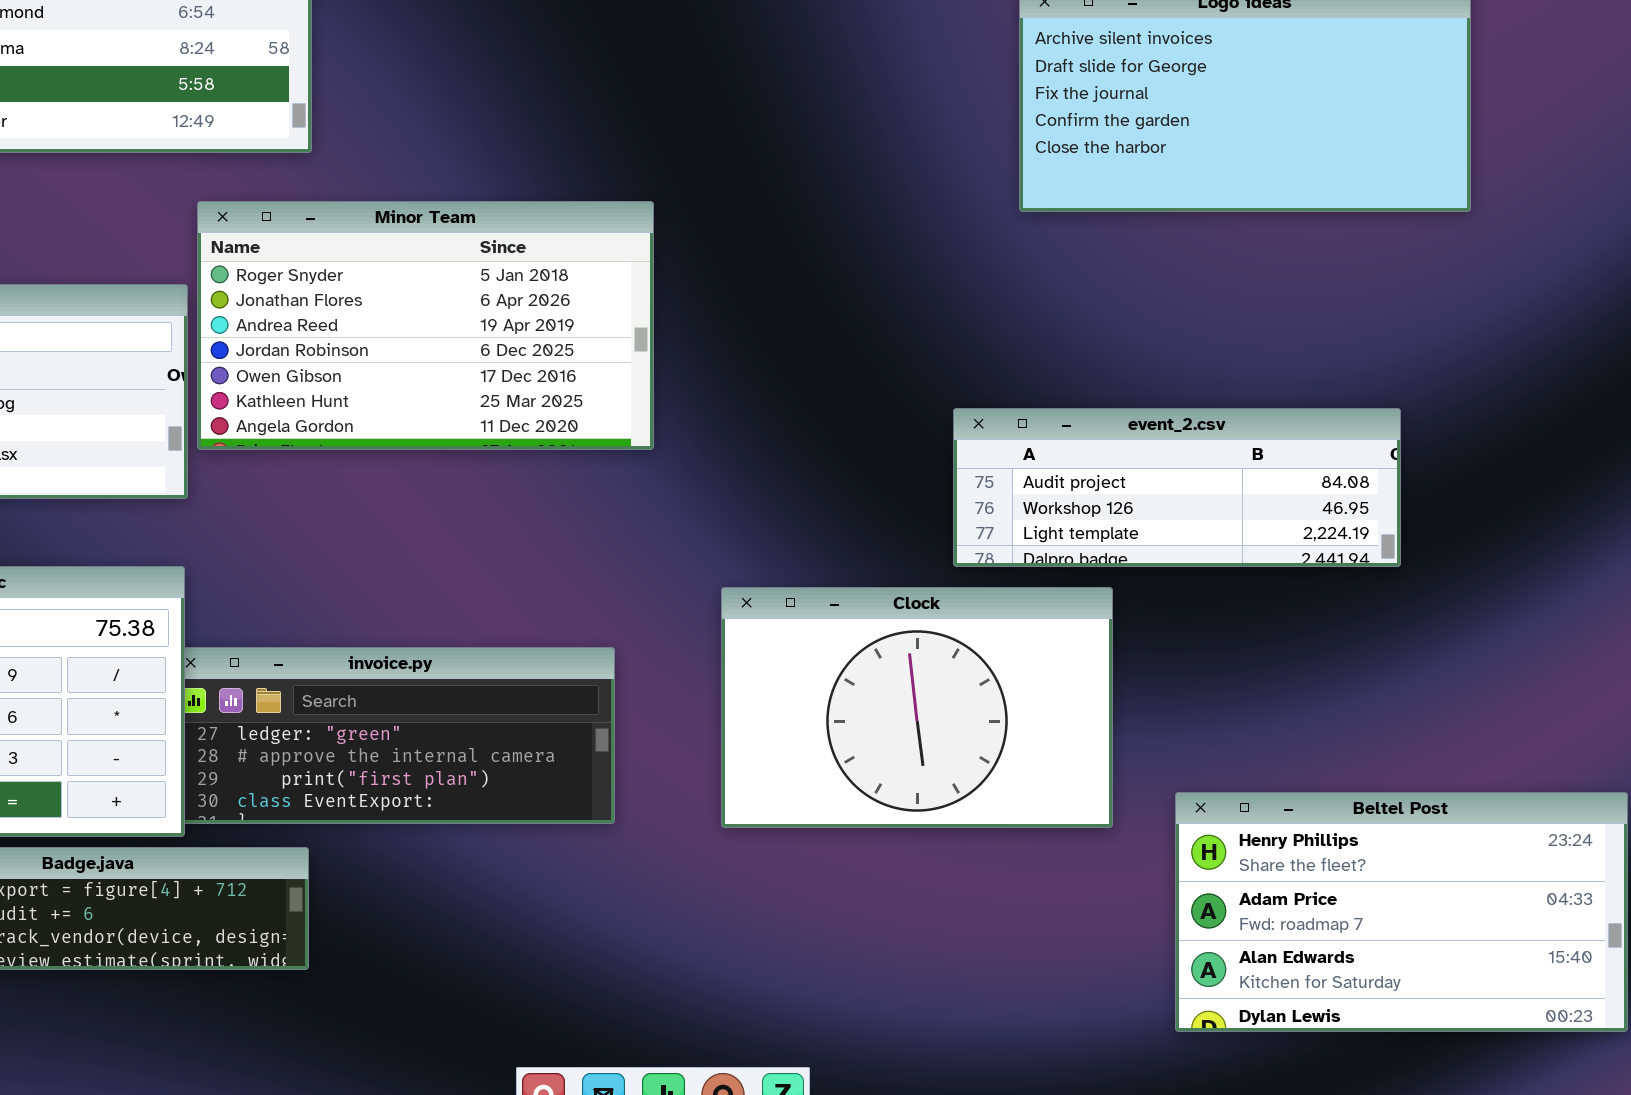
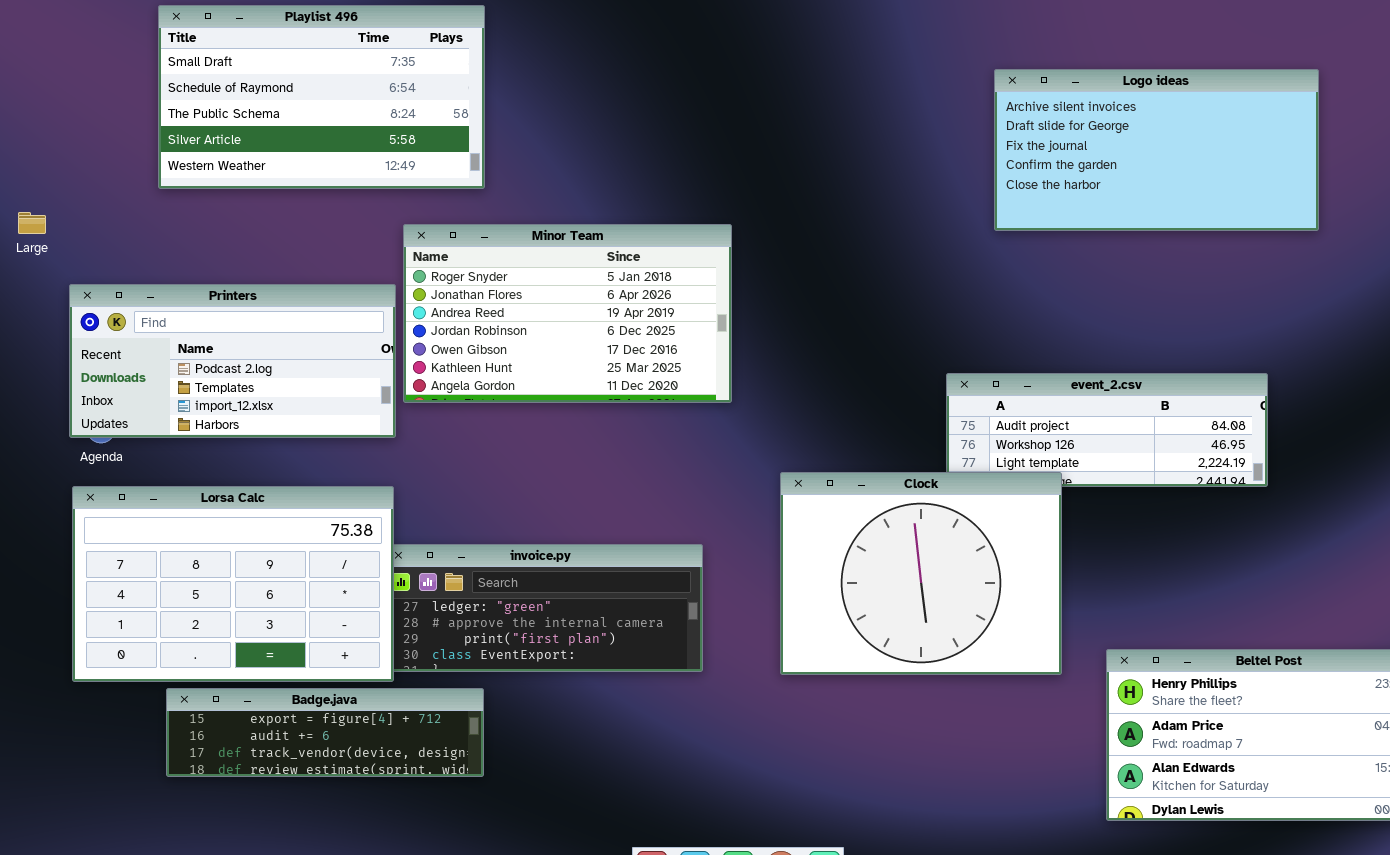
Clock: [721,587,1113,828] -> [780,472,1062,675], resized

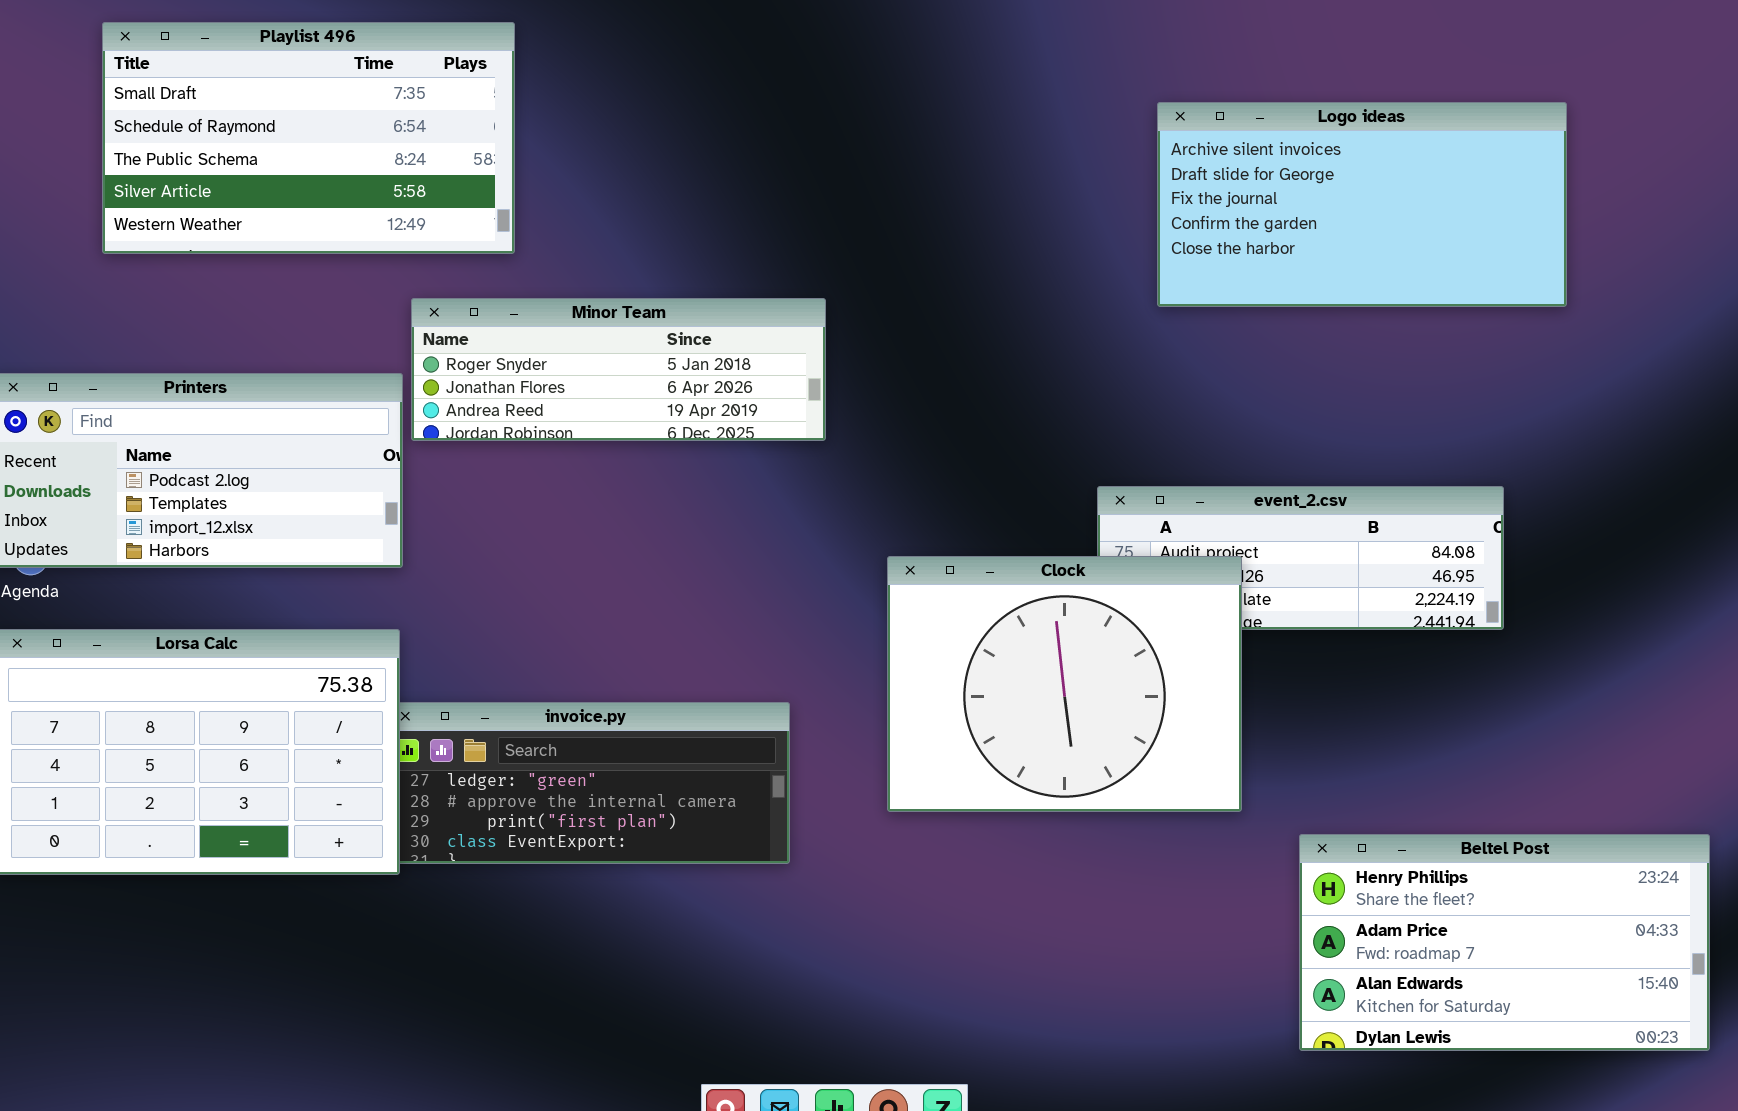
Minor Team: [403,224,732,403] -> [411,298,826,441], resized
Clock: [780,472,1062,675] -> [887,556,1242,812], moved
Badge.java: [166,688,484,777] -> none, closed

